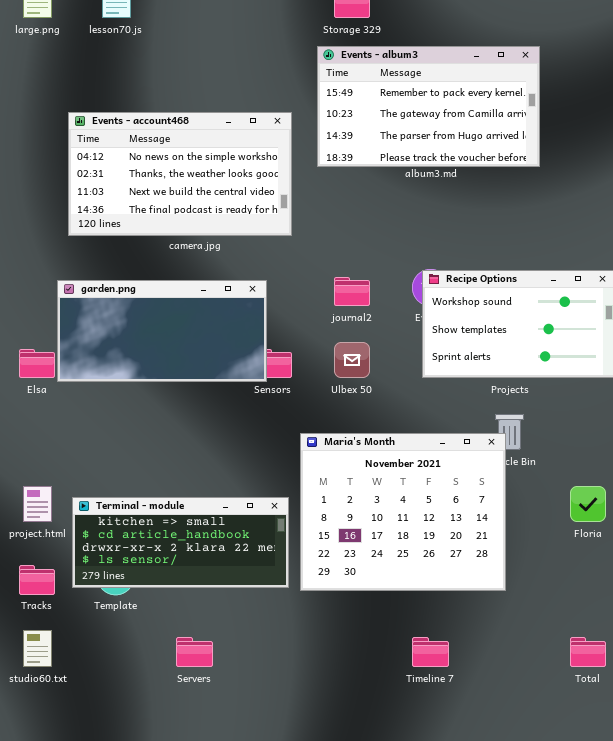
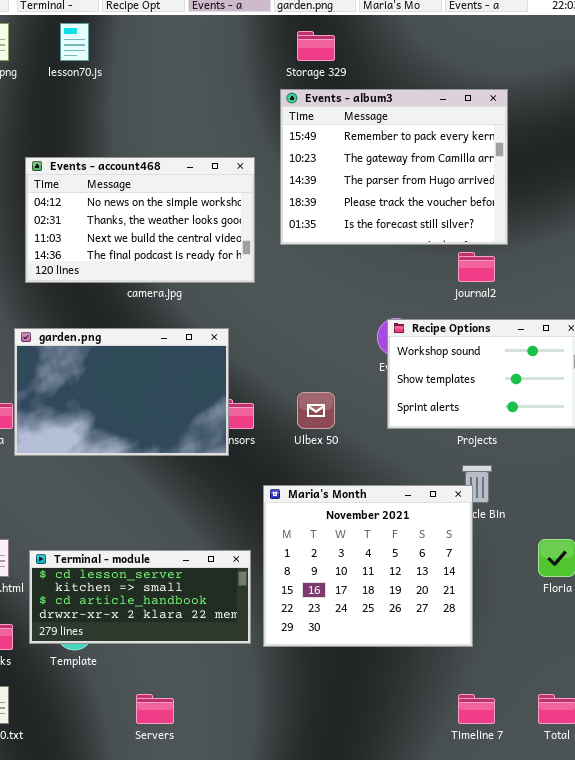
Events - album3: [317,46,540,167] -> [280,89,508,245], resized
journal2: [334,277,370,306] -> [458,252,495,282], moved
garden.png: [57,280,267,382] -> [14,328,229,456], resized
Terminal - module: [72,497,289,588] -> [29,550,251,644], scrolled up 1 row
Timeline 7: [412,637,449,667] -> [458,694,495,724], moved

